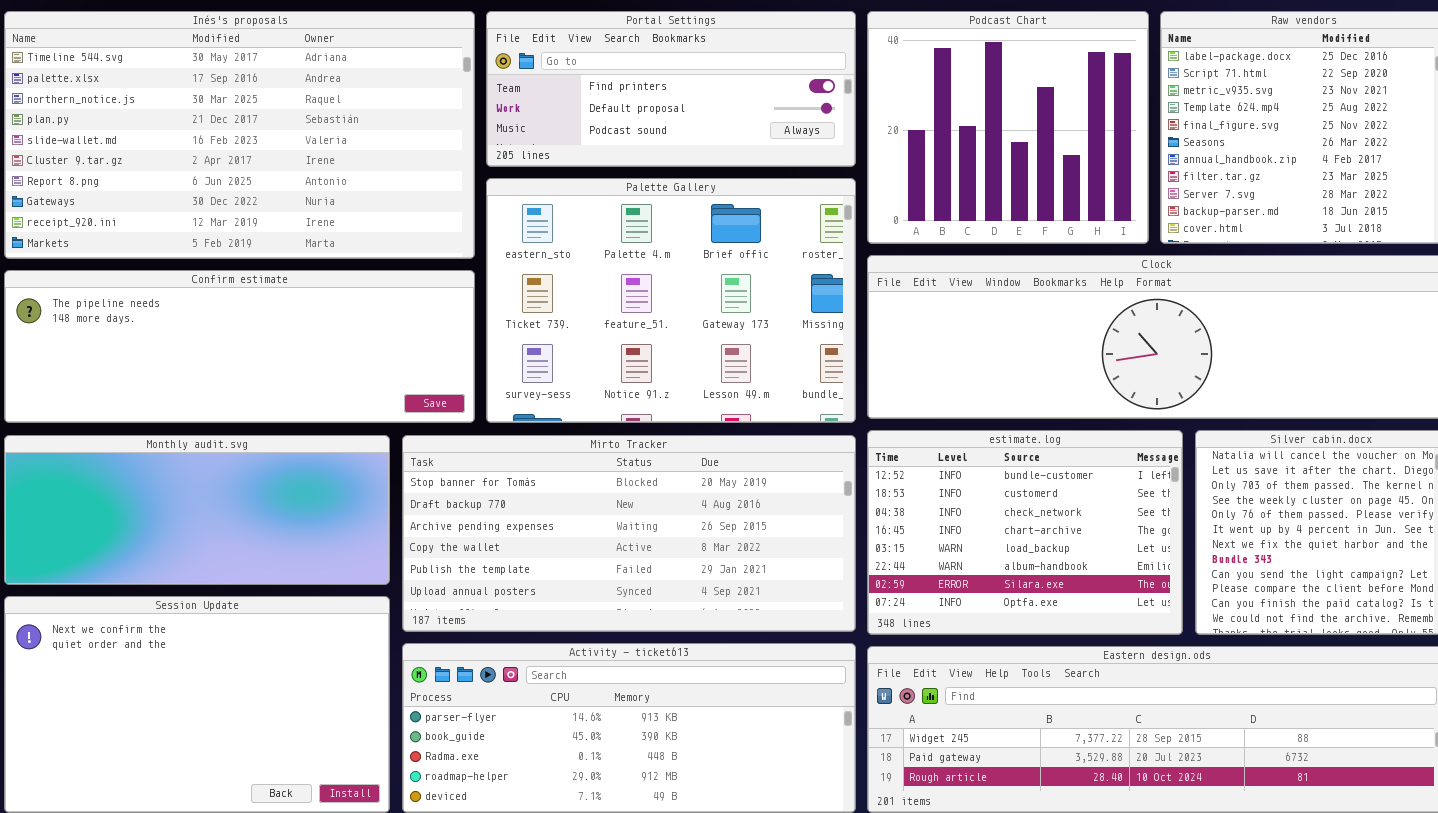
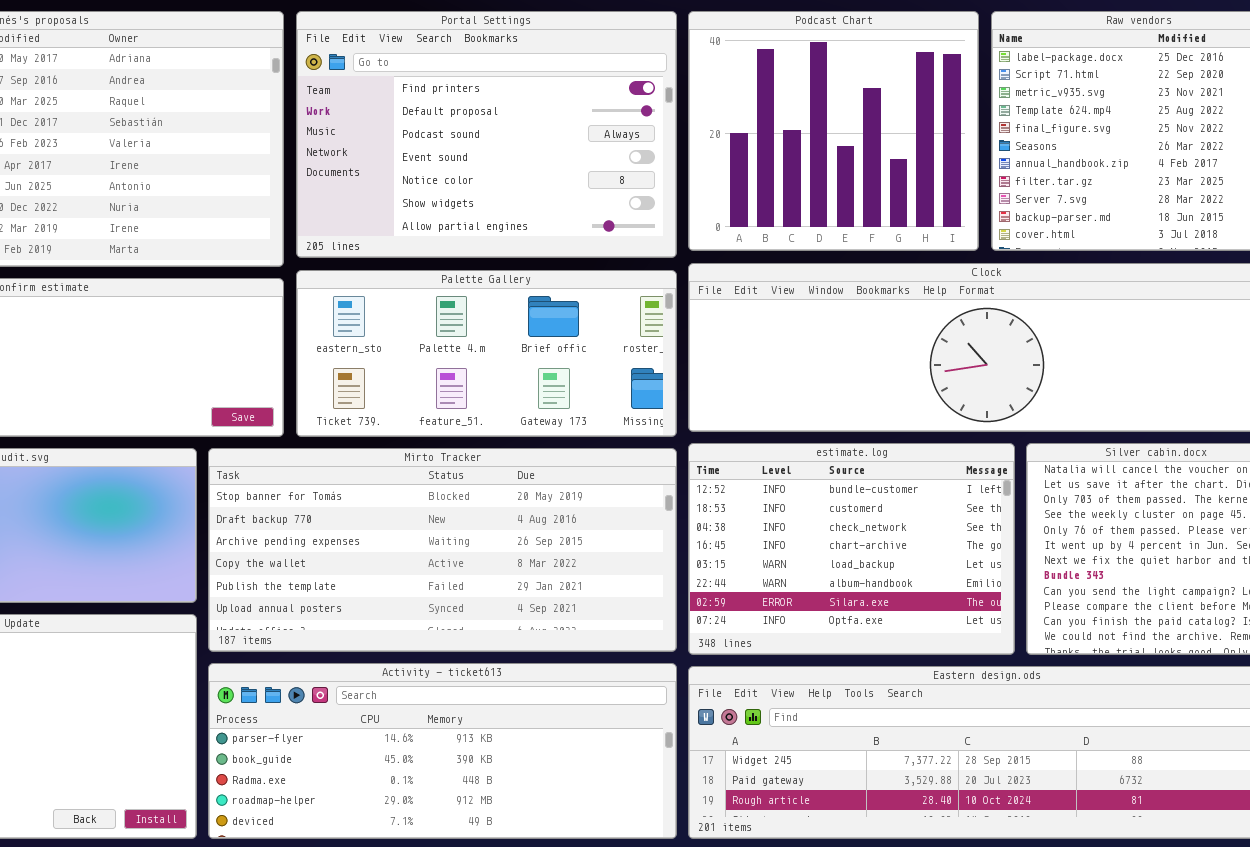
Portal Settings: [486,11,856,167] -> [296,11,677,258], resized
Palette Gallery: [486,178,856,423] -> [296,270,677,437], resized

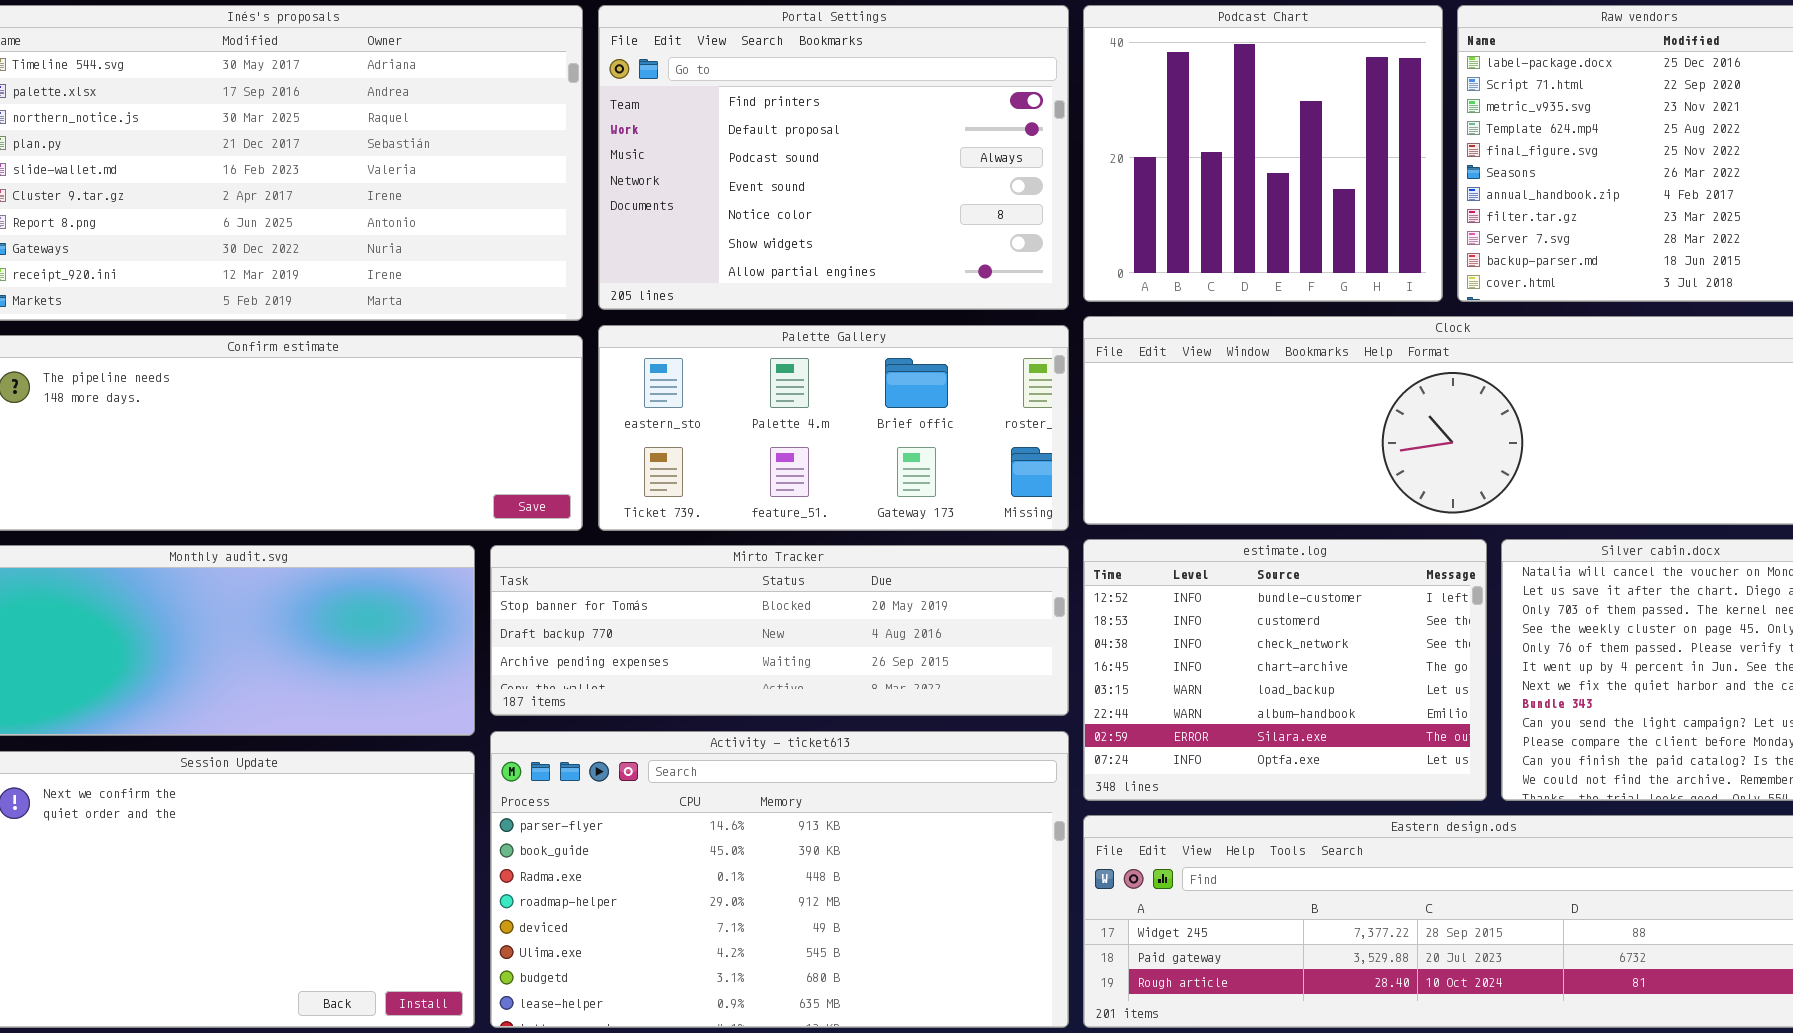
Mirto Tracker: [208,448,677,652] -> [490,545,1069,716], resized
Activity - ticket613: [208,663,677,839] -> [490,731,1069,1028], resized

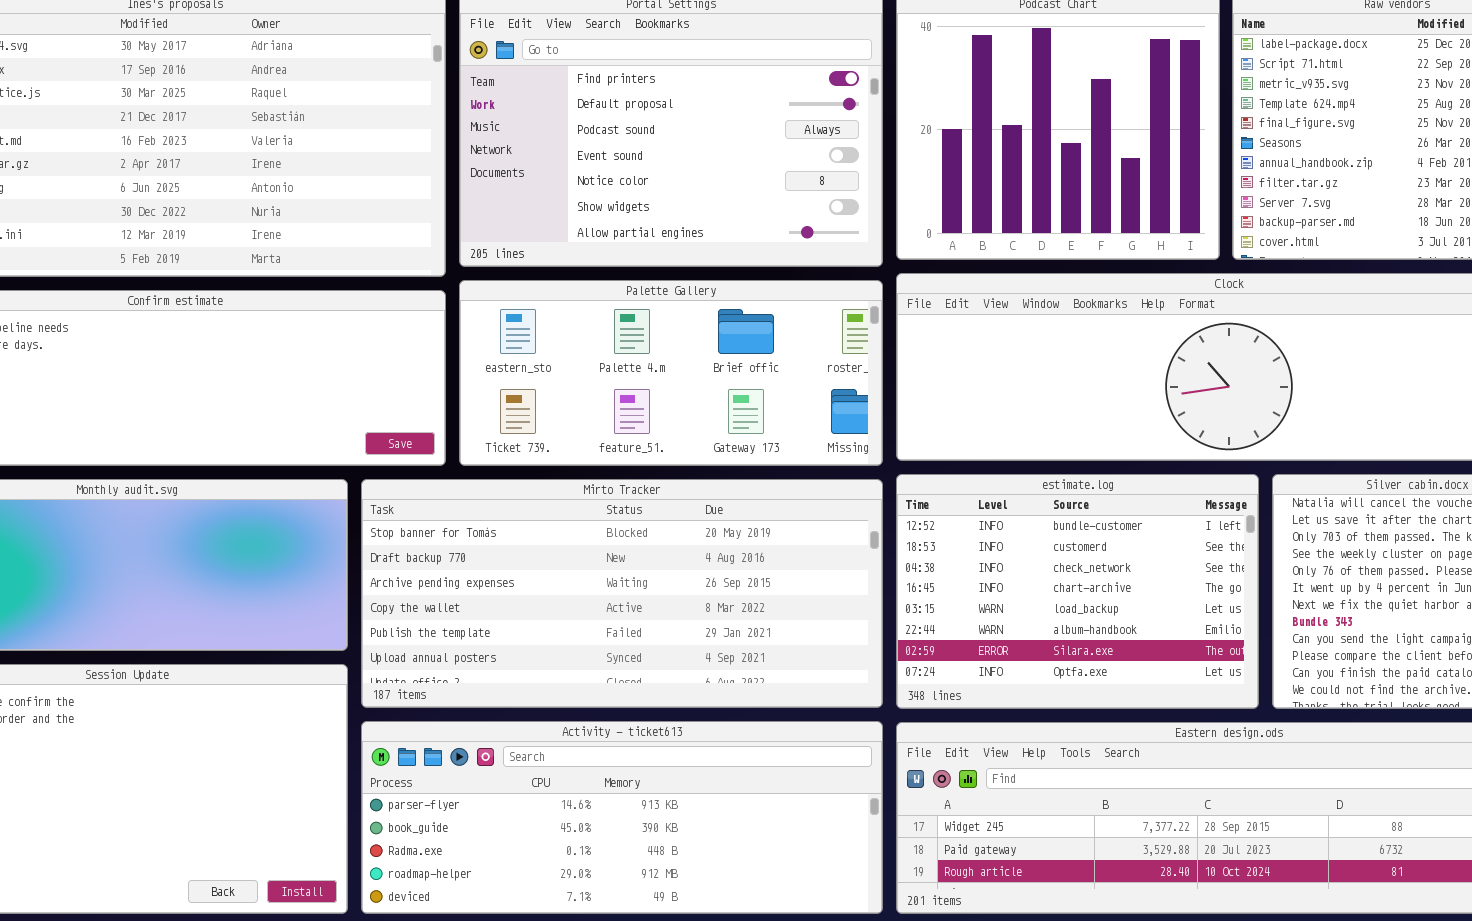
Mirto Tracker: [490,545,1069,716] -> [361,479,883,708], resized
Activity - ticket613: [490,731,1069,1028] -> [361,721,883,914], resized

